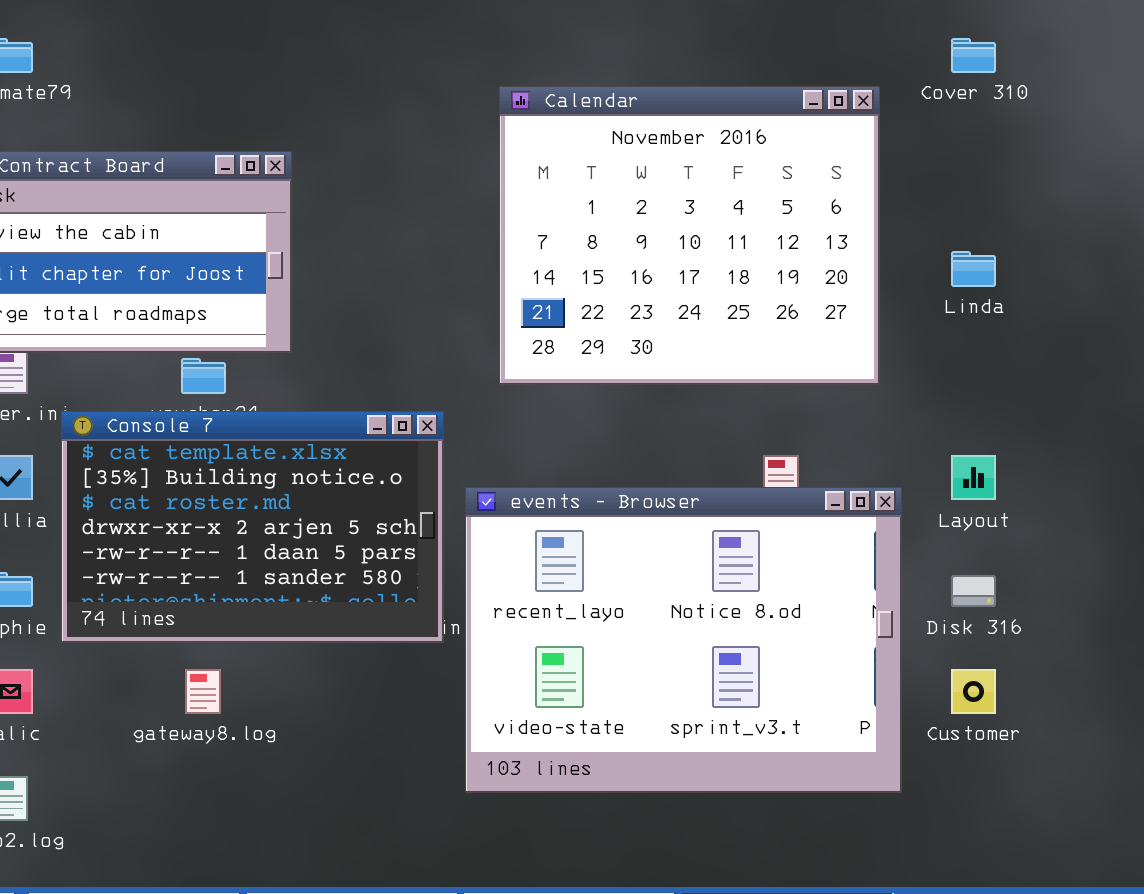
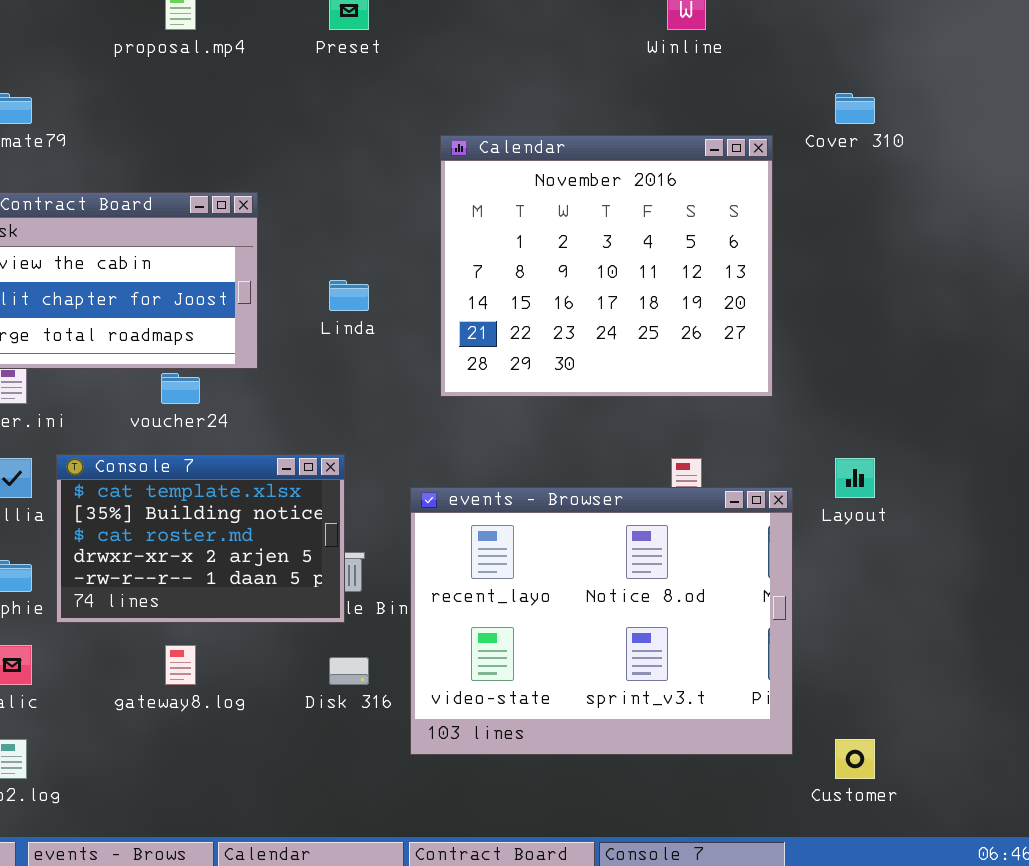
Linda: [951,251,996,287] -> [329,280,369,311], moved
Console 7: [61,411,444,643] -> [56,454,345,623], resized
Disk 316: [951,575,996,607] -> [329,657,369,685], moved
Customer: [951,669,996,714] -> [835,739,875,779], moved

